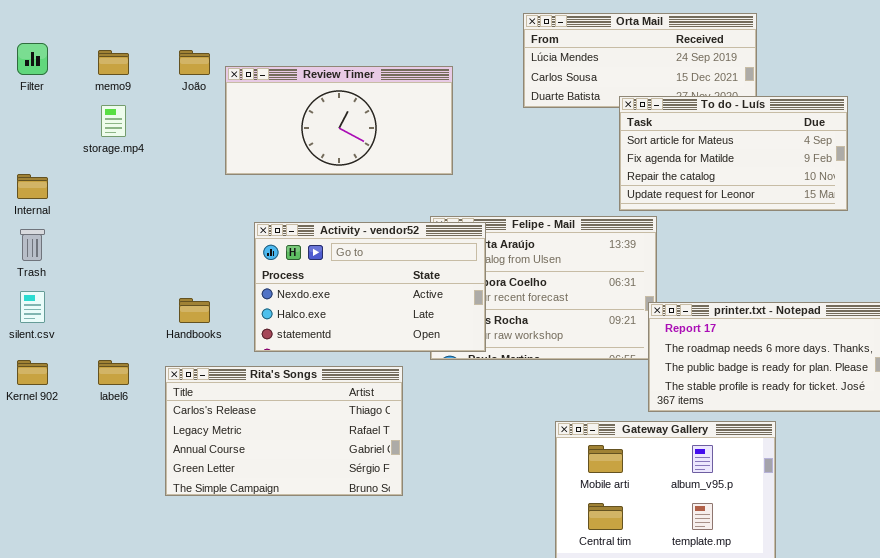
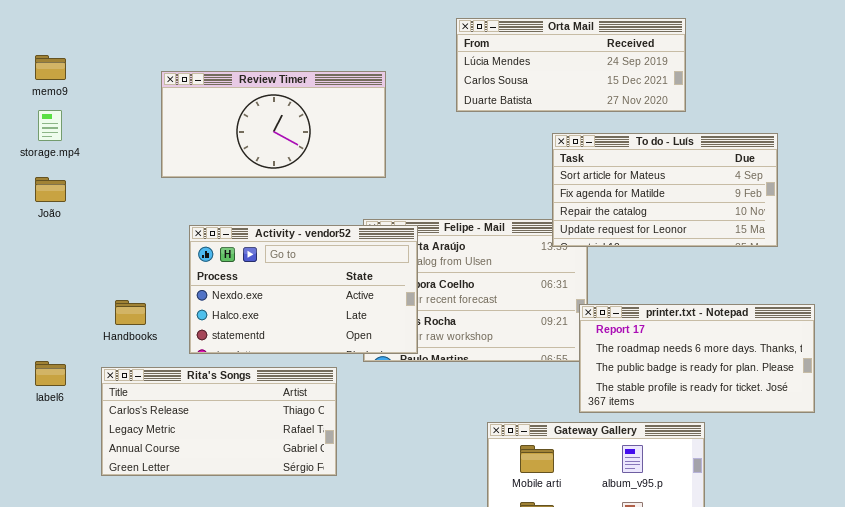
João: [179,50,210,75] -> [35,177,66,202], moved
To do - Luís: [619,96,848,211] -> [552,133,778,247], moved
Rita's Songs: [165,366,403,496] -> [101,367,337,476], resized

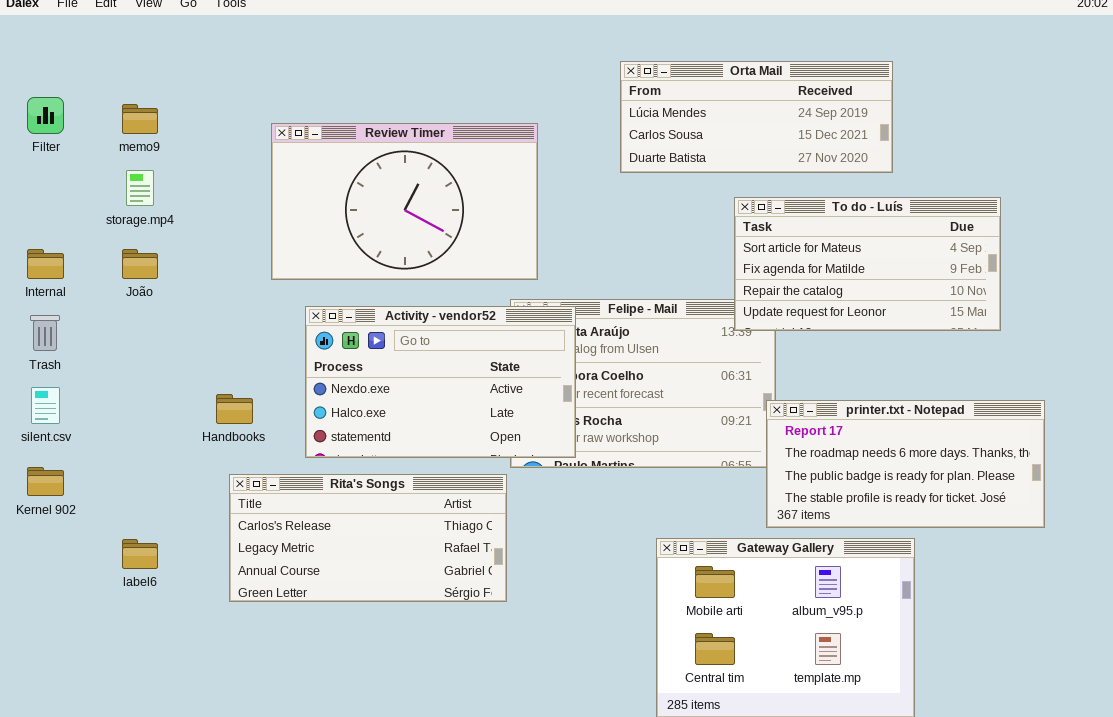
Review Timer: [161,71,386,178] -> [271,123,538,280], resized
label6: [35,361,66,386] -> [122,539,158,569], moved
Rita's Songs: [101,367,337,476] -> [229,474,507,602], moved

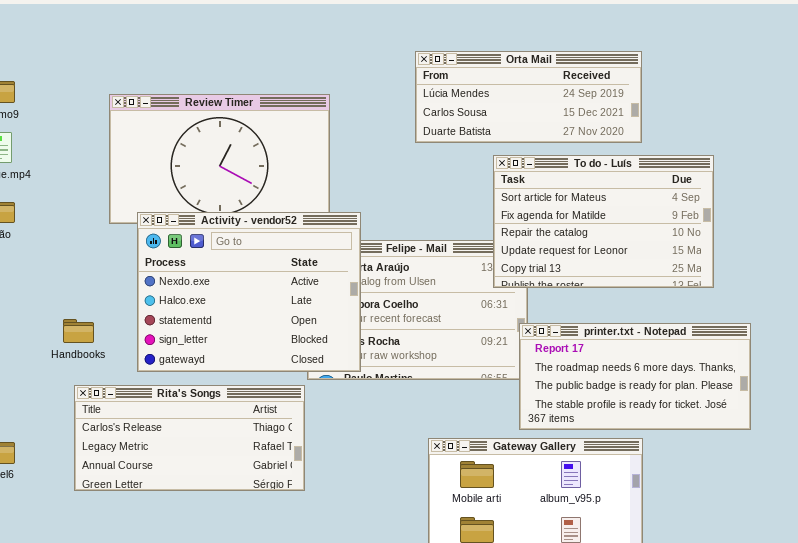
Orta Mail: [620,61,893,173] -> [415,51,642,143], moved
To do - Luís: [734,197,1001,331] -> [493,155,714,288], resized
Activity - vendor52: [305,306,576,458] -> [137,212,361,372], resized

